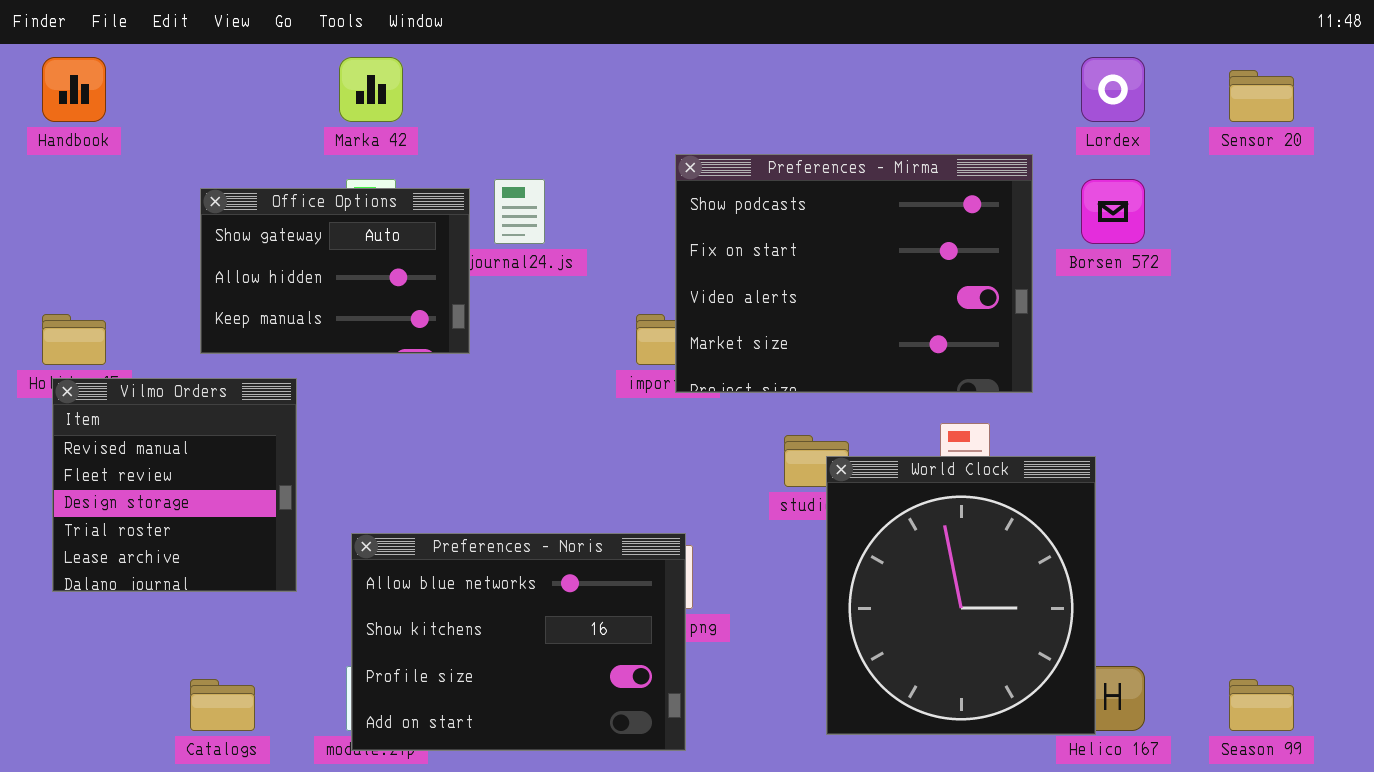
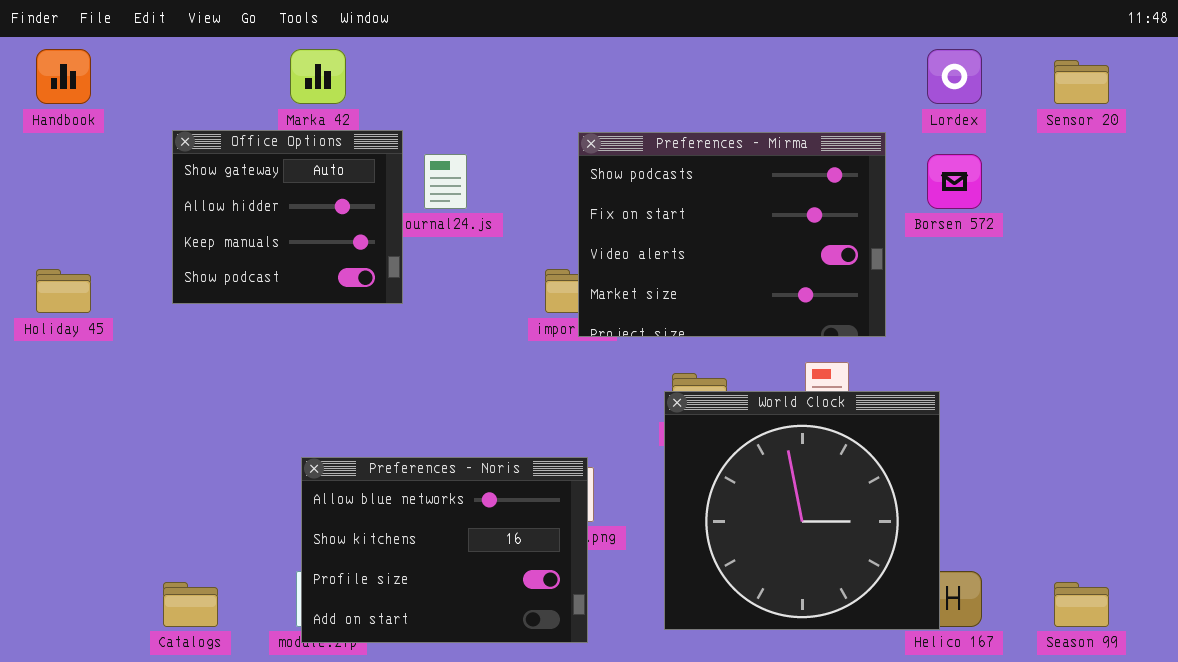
Office Options: [200,188,470,354] -> [172,130,403,304], resized
Vilmo Orders: [52,378,297,592] -> none, closed
World Clock: [826,456,1096,735] -> [664,391,940,630], resized

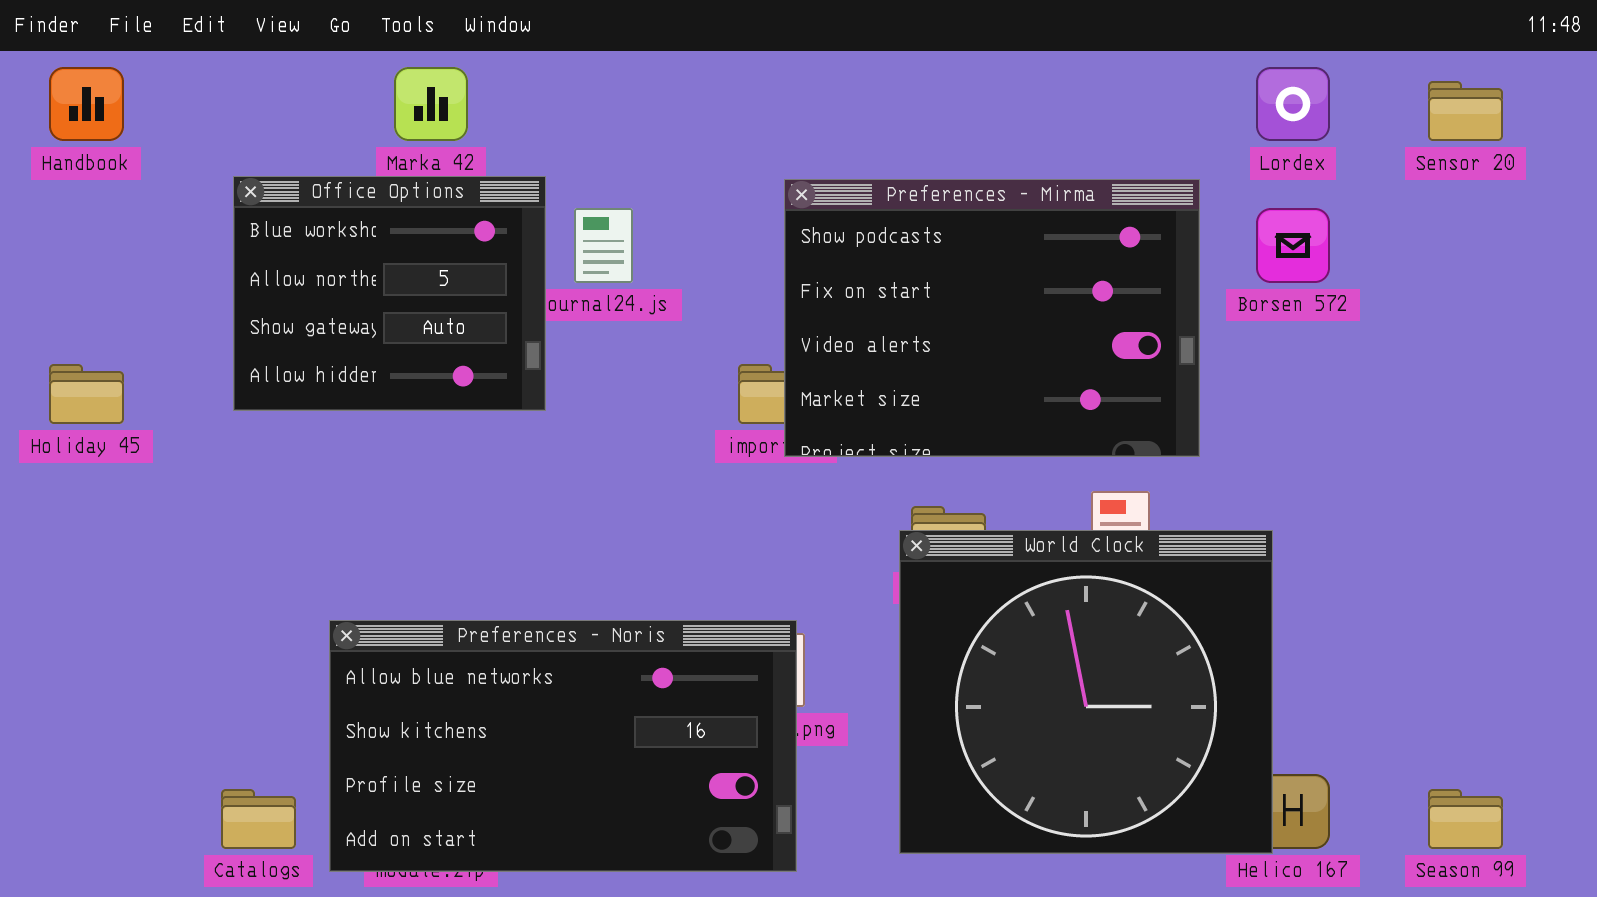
Office Options: [172,130,403,304] -> [233,176,546,411], scrolled up 2 rows
Preferences - Noris: [301,457,588,643] -> [329,620,797,872], resized

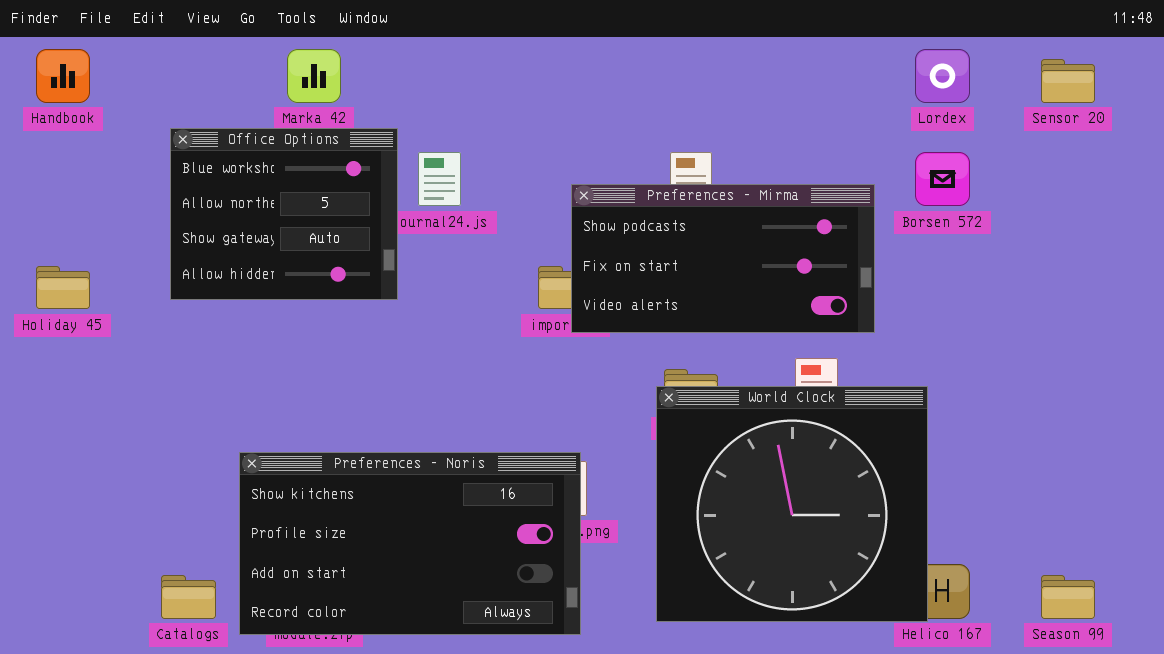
Preferences - Mirma: [784,179,1200,457] -> [571,184,875,333], resized
Preferences - Noris: [329,620,797,872] -> [239,452,581,635], scrolled down 1 row

